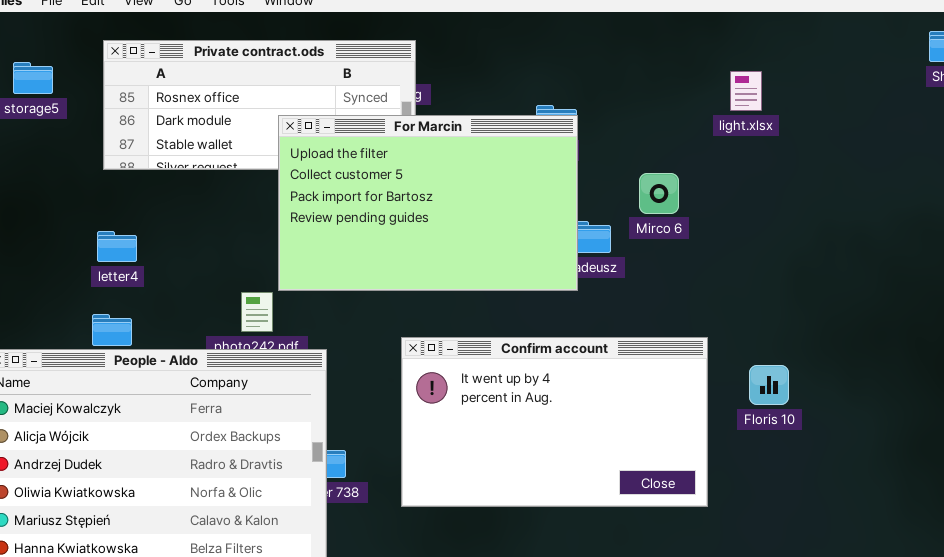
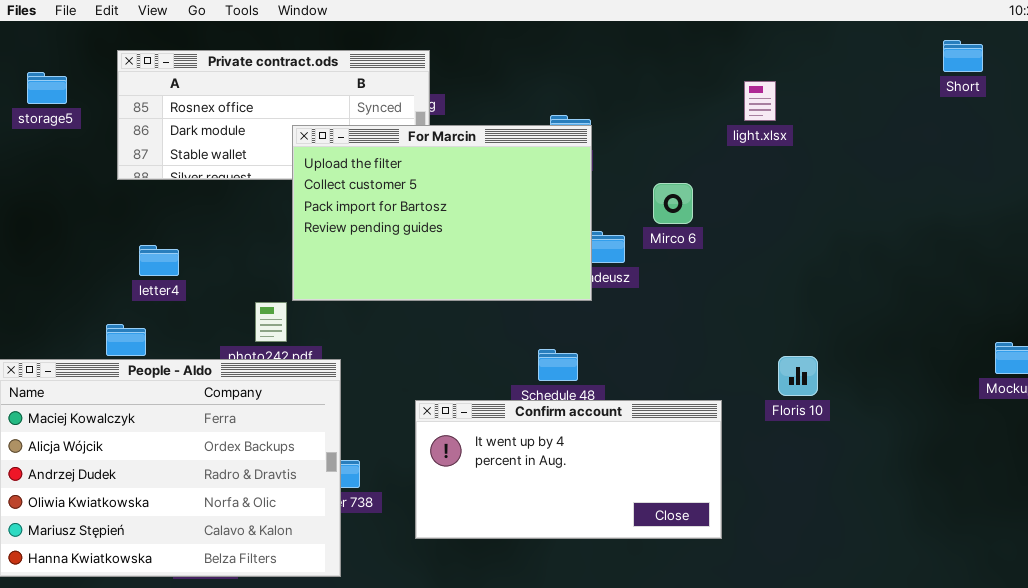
letter4: [97,231,137,262] -> [139,245,179,276], moved
Confirm account: [401,337,708,507] -> [415,400,722,539], moved, resized
Floris 10: [749,365,789,405] -> [778,356,818,396], moved

